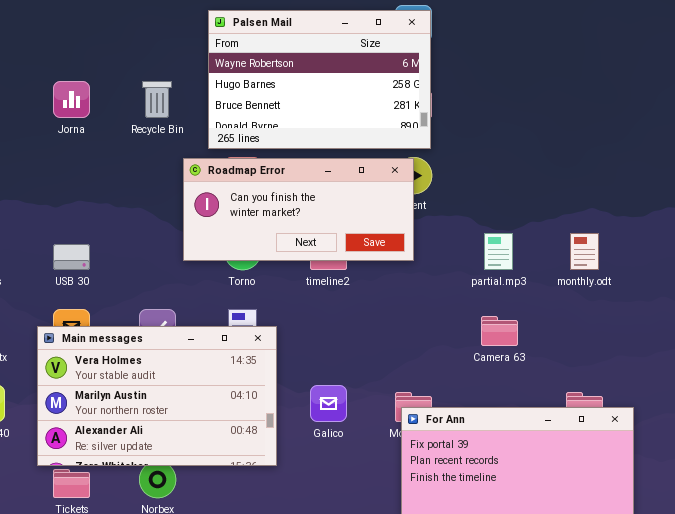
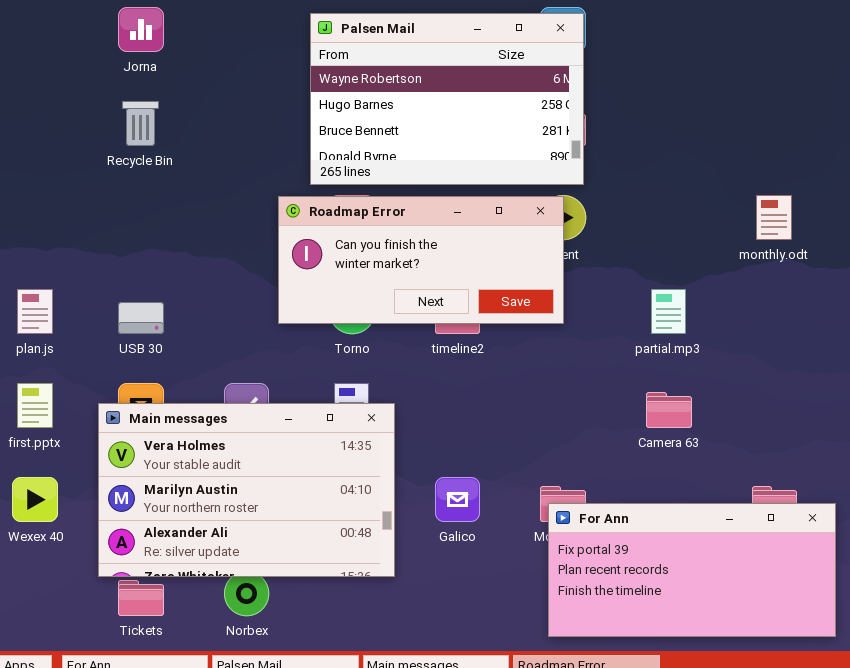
Jorna: [53,81,90,118] -> [118,7,164,52], moved
Recycle Bin: [142,81,172,118] -> [122,101,159,146], moved
monthly.odt: [570,233,599,270] -> [756,195,792,240], moved

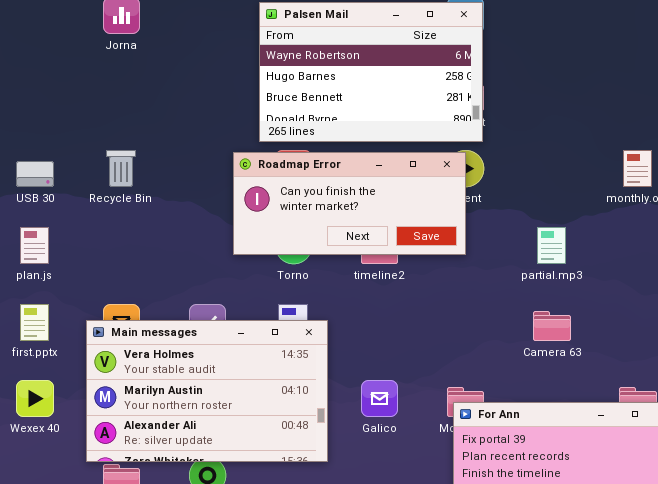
Recycle Bin: [122,101,159,146] -> [106,150,136,187], moved
USB 30: [118,302,164,334] -> [16,161,54,187], moved

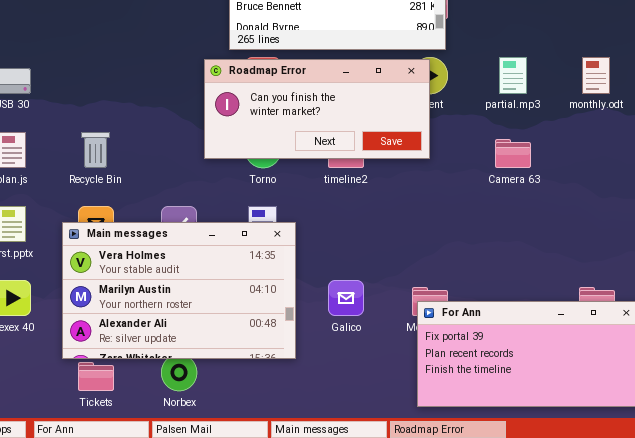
Recycle Bin: [106,150,136,187] -> [81,132,110,168], moved
partial.mp3: [537,227,566,264] -> [499,57,527,94], moved
Camera 63: [533,311,571,341] -> [495,139,531,168], moved

